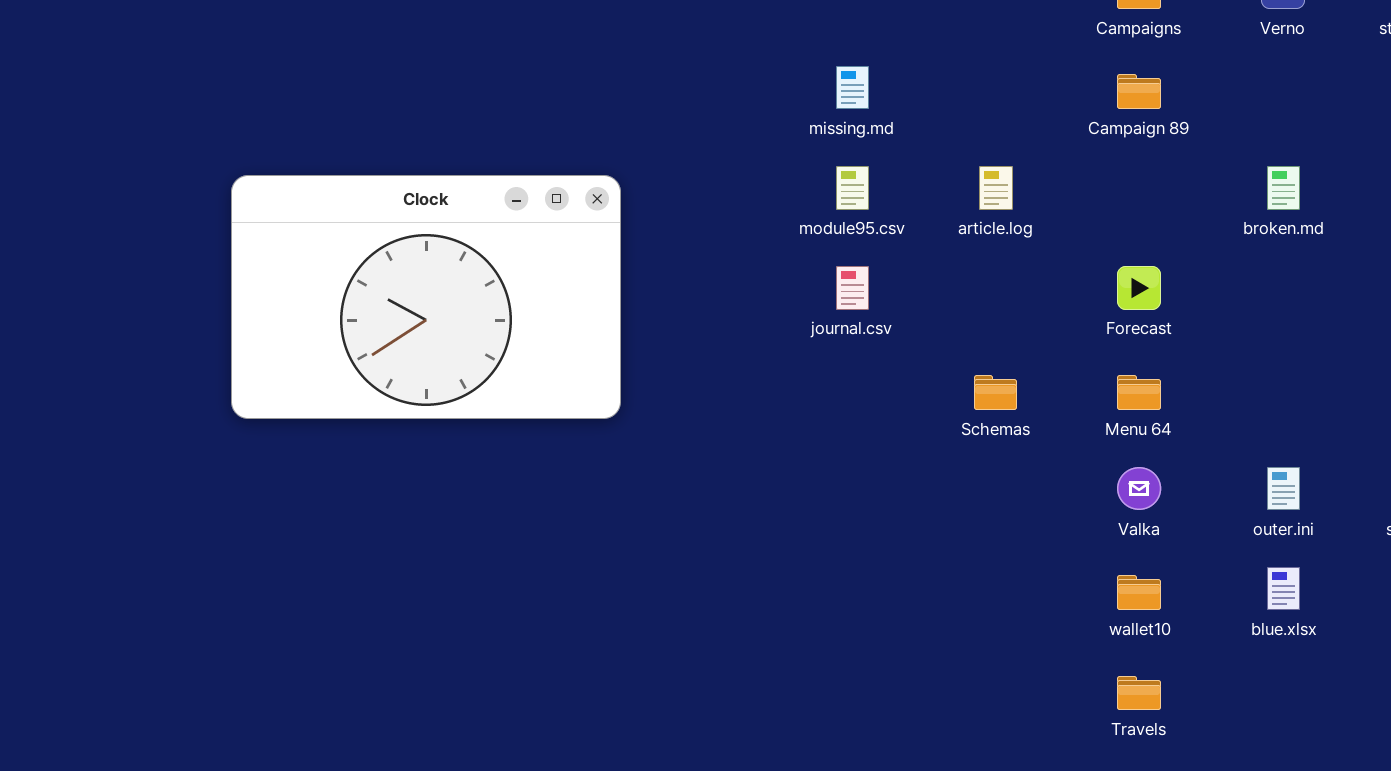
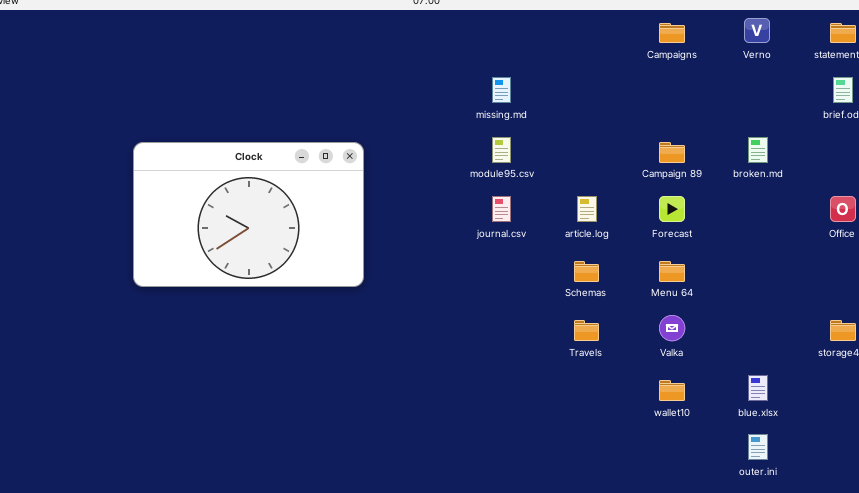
Campaign 89: [1117,74,1161,109] -> [659,142,685,163], moved
article.log: [979,166,1013,210] -> [577,196,597,222], moved
outer.ini: [1267,467,1300,510] -> [748,434,768,460], moved
Travels: [1117,676,1161,710] -> [574,320,599,341], moved

